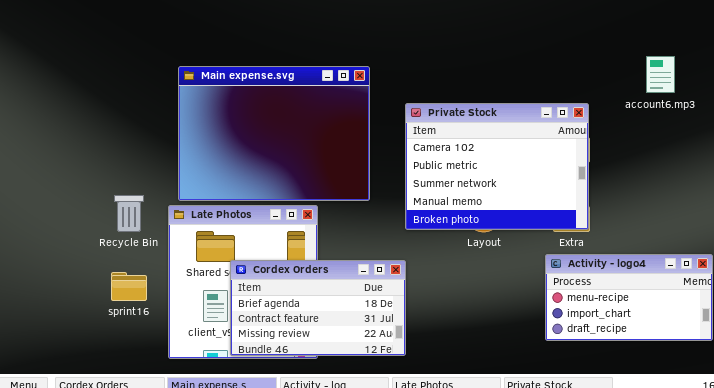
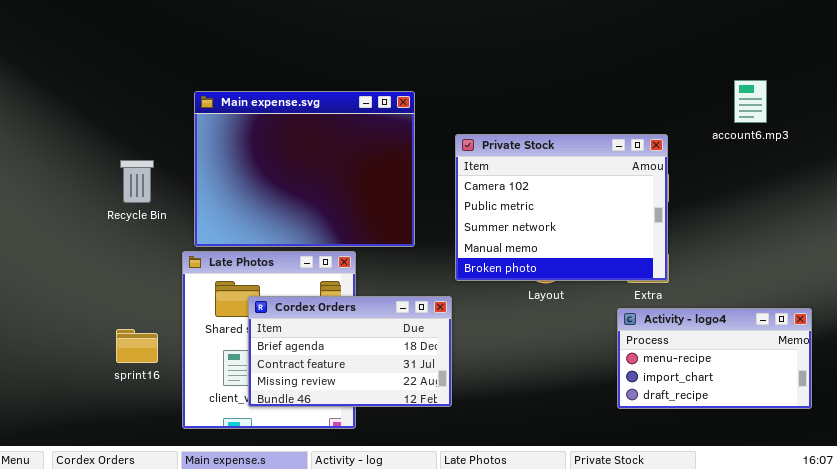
Recycle Bin: [114,195,144,232] -> [120,160,154,203], moved
Cordex Orders: [230,260,406,356] -> [248,296,452,407], moved

